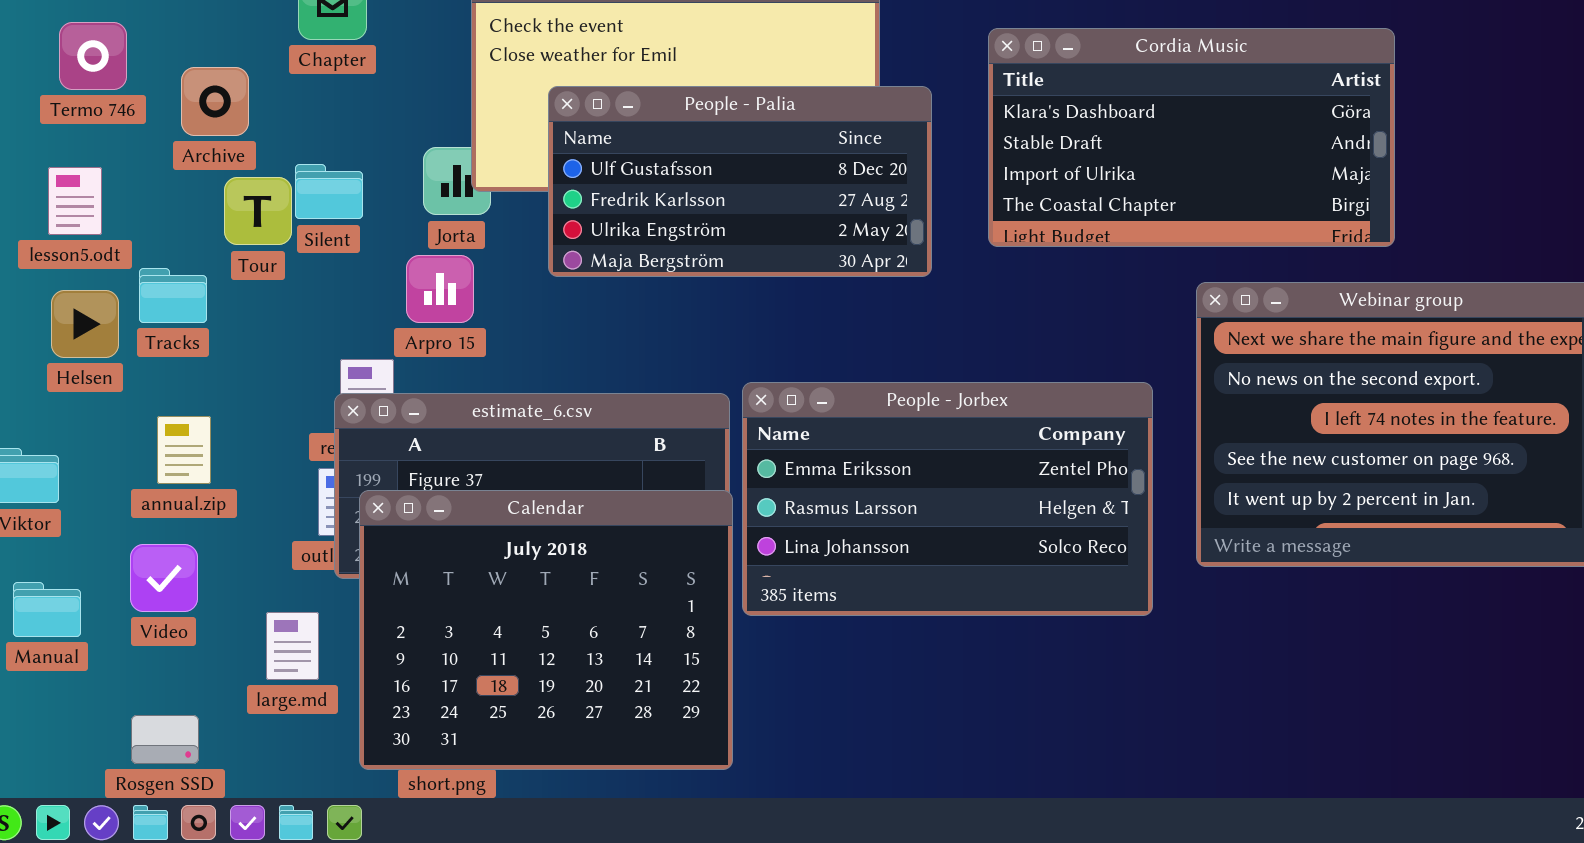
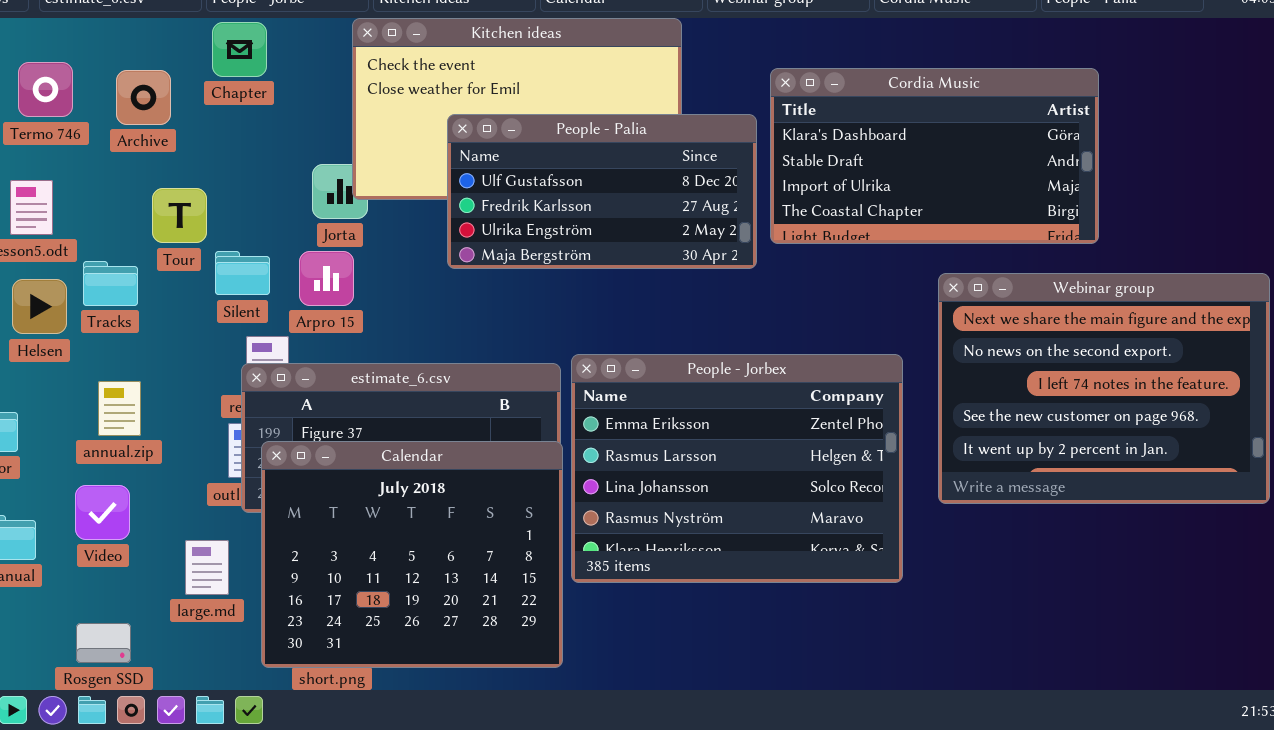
Archive: [181,67,249,136] -> [116,70,171,125], moved
People - Palia: [548,86,932,277] -> [447,114,757,269], moved
Silent: [295,164,363,219] -> [215,251,270,295], moved
People - Jorbex: [742,382,1153,616] -> [571,354,903,583], resized

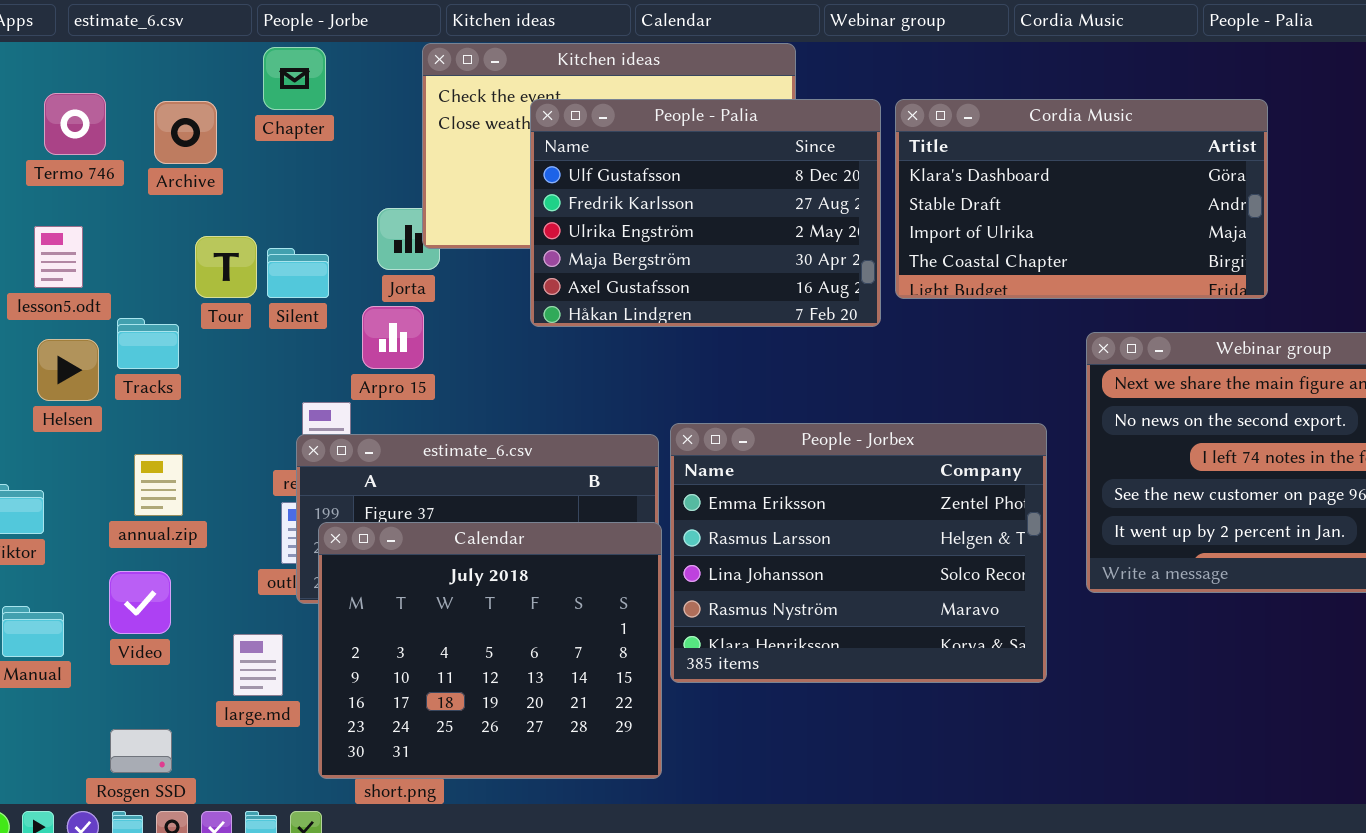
People - Palia: [447,114,757,269] -> [530,99,881,327], resized
Silent: [215,251,270,295] -> [267,248,329,298], moved

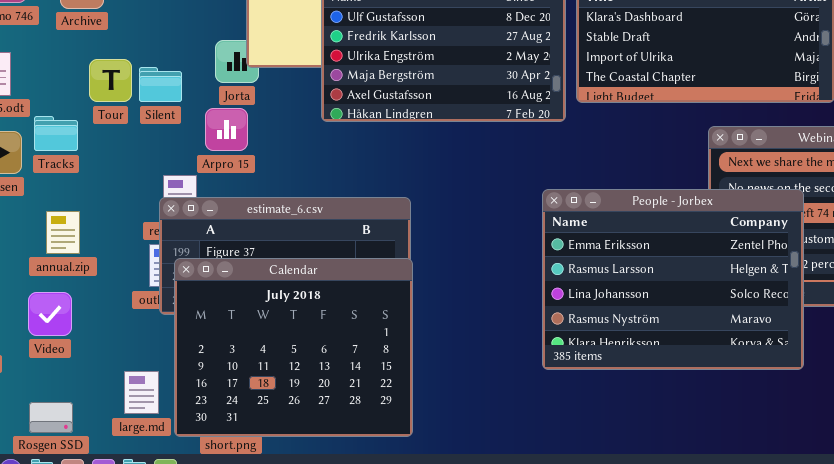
People - Jorbex: [670,423,1047,683] -> [542,189,804,370], moved
large.md: [233,634,283,696] -> [124,371,159,414], moved

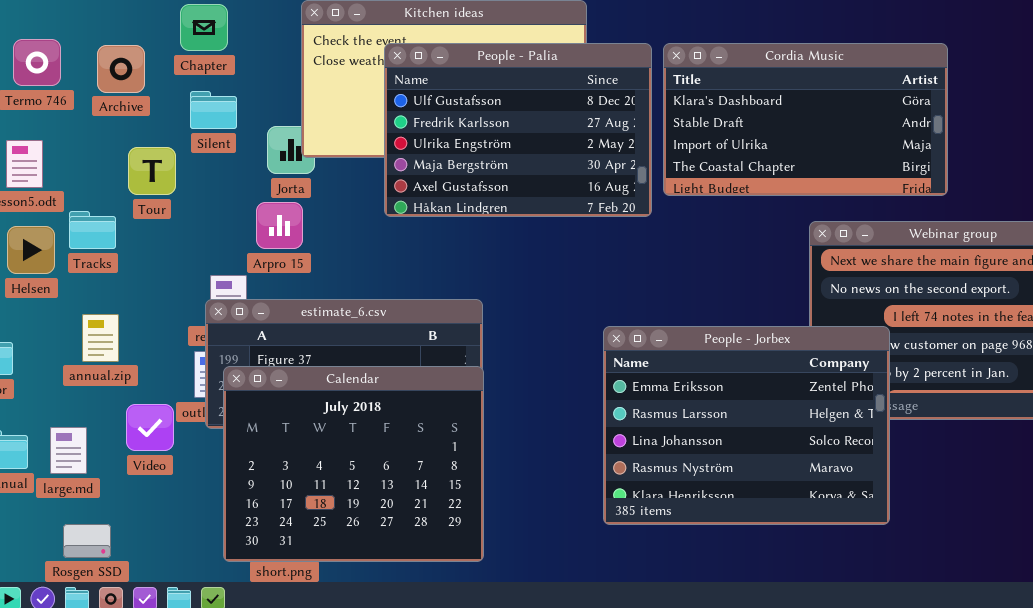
Silent: [139,67,182,102] -> [190,91,237,129], moved
People - Jorbex: [542,189,804,370] -> [603,326,890,525], moved
Video: [28,292,72,336] -> [126,404,174,451], moved
large.md: [124,371,159,414] -> [50,427,87,474], moved

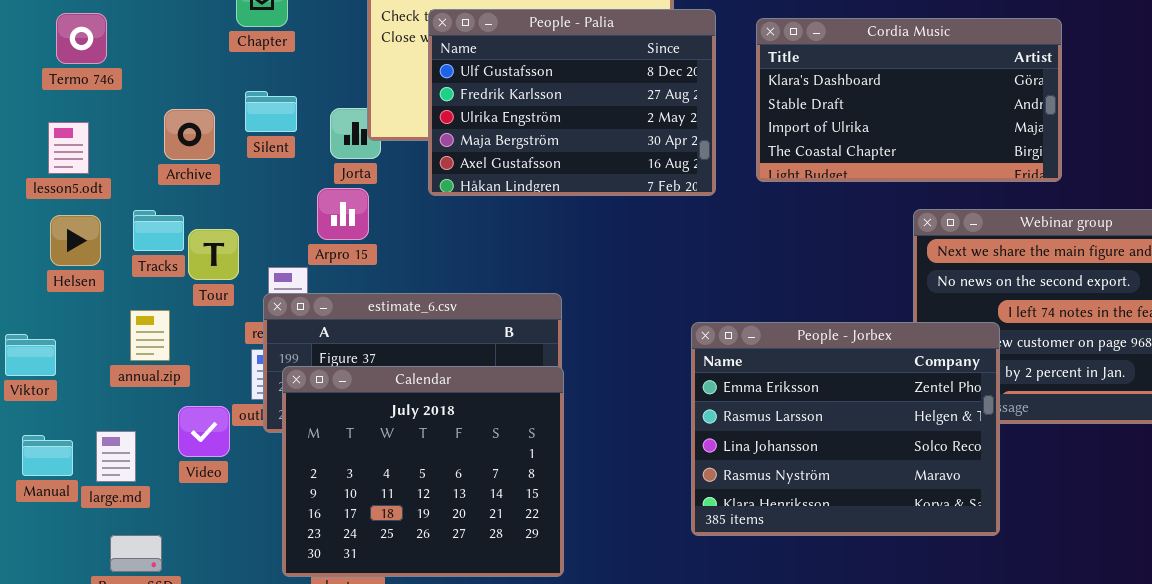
People - Palia: [384,43,652,217] -> [428,9,716,196], moved
Archive: [97,45,145,93] -> [164,109,215,160], moved
Silent: [190,91,237,129] -> [245,91,297,132], moved
Tour: [128,147,176,195] -> [188,229,239,280], moved
Tracks: [69,211,116,249] -> [133,210,184,251], moved

